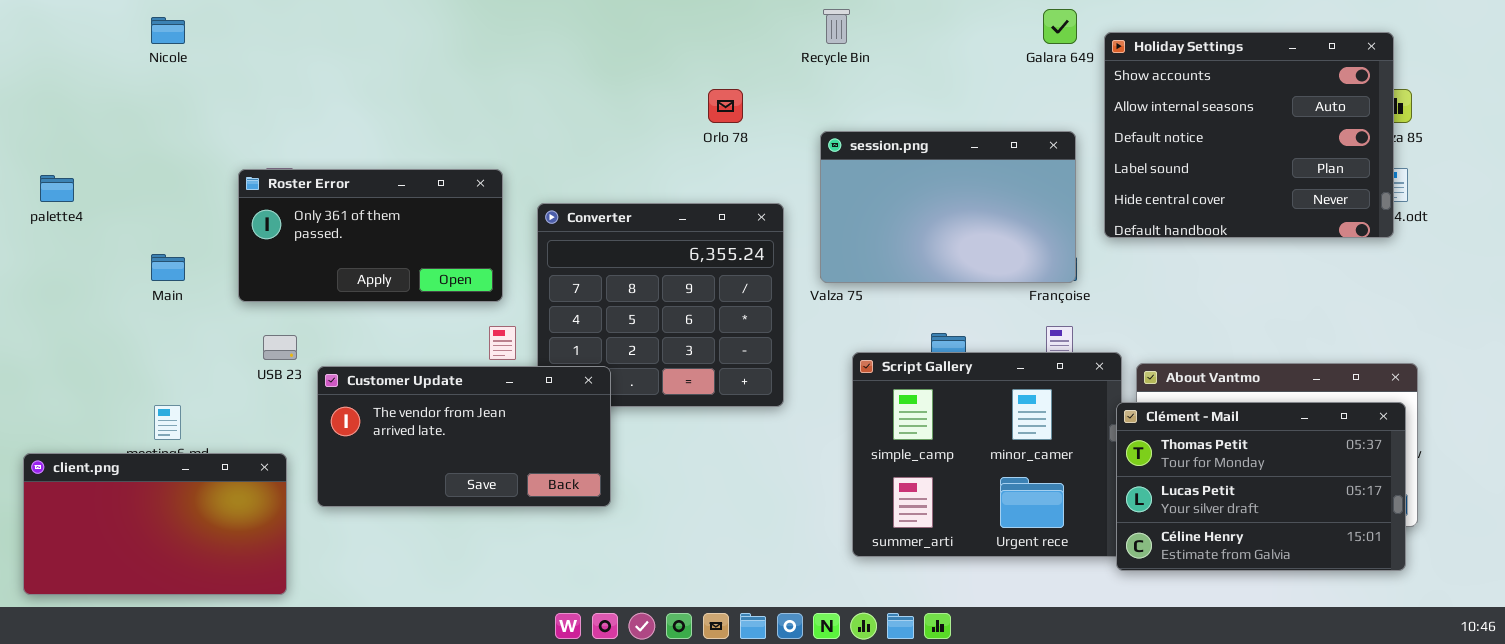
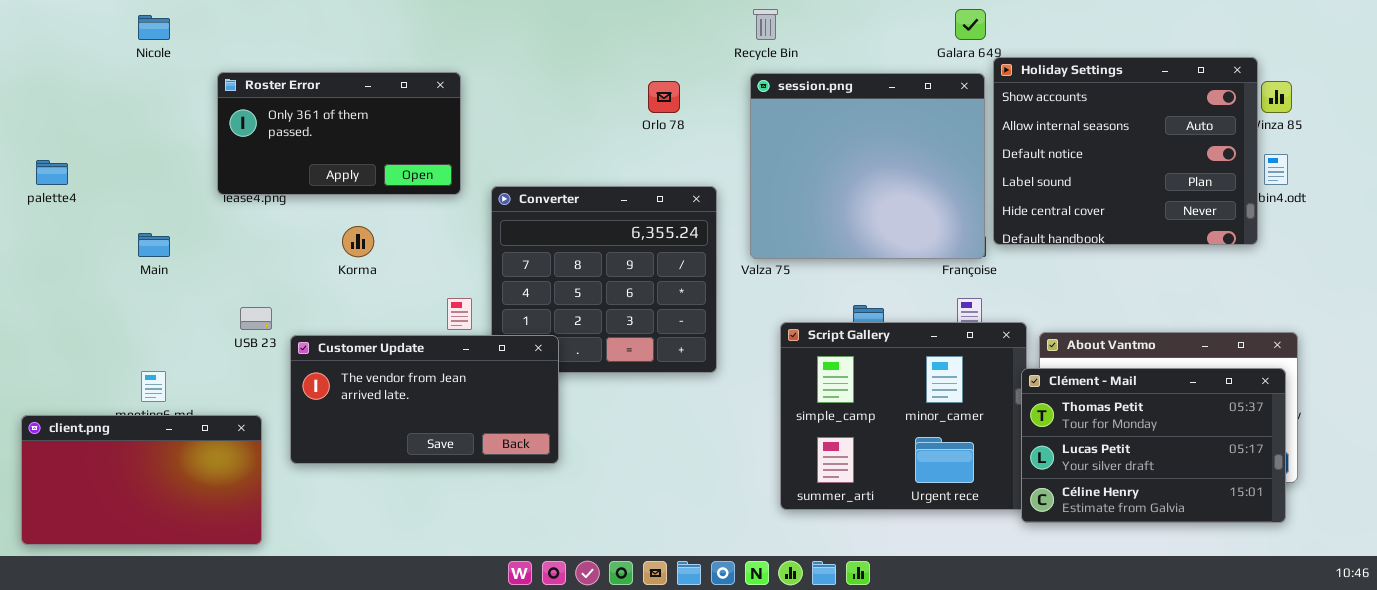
Holiday Settings: [1104,32,1394,238] -> [993,57,1258,245], moved
session.png: [820,131,1076,283] -> [750,73,985,259], resized
Roster Error: [238,169,503,302] -> [217,72,461,195], moved

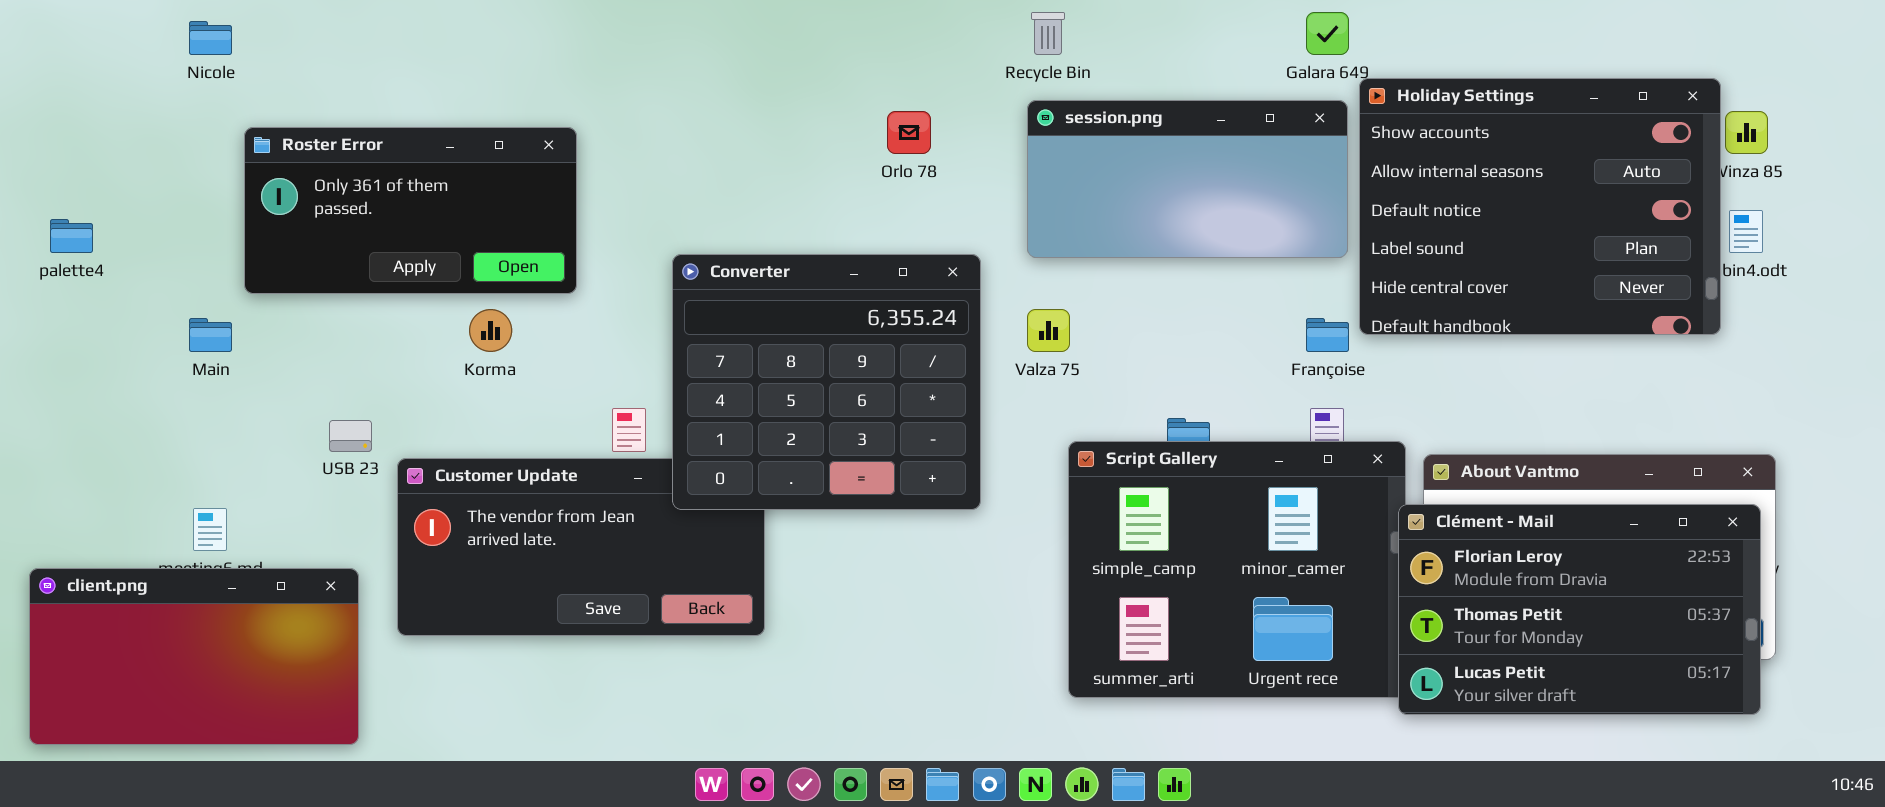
Roster Error: [217,72,461,195] -> [244,127,577,294], moved
session.png: [750,73,985,259] -> [1027,100,1348,258], resized
Converter: [491,186,717,373] -> [672,254,981,510], raised
Clément - Mail: [1021,368,1286,523] -> [1398,504,1761,715], scrolled up 1 row

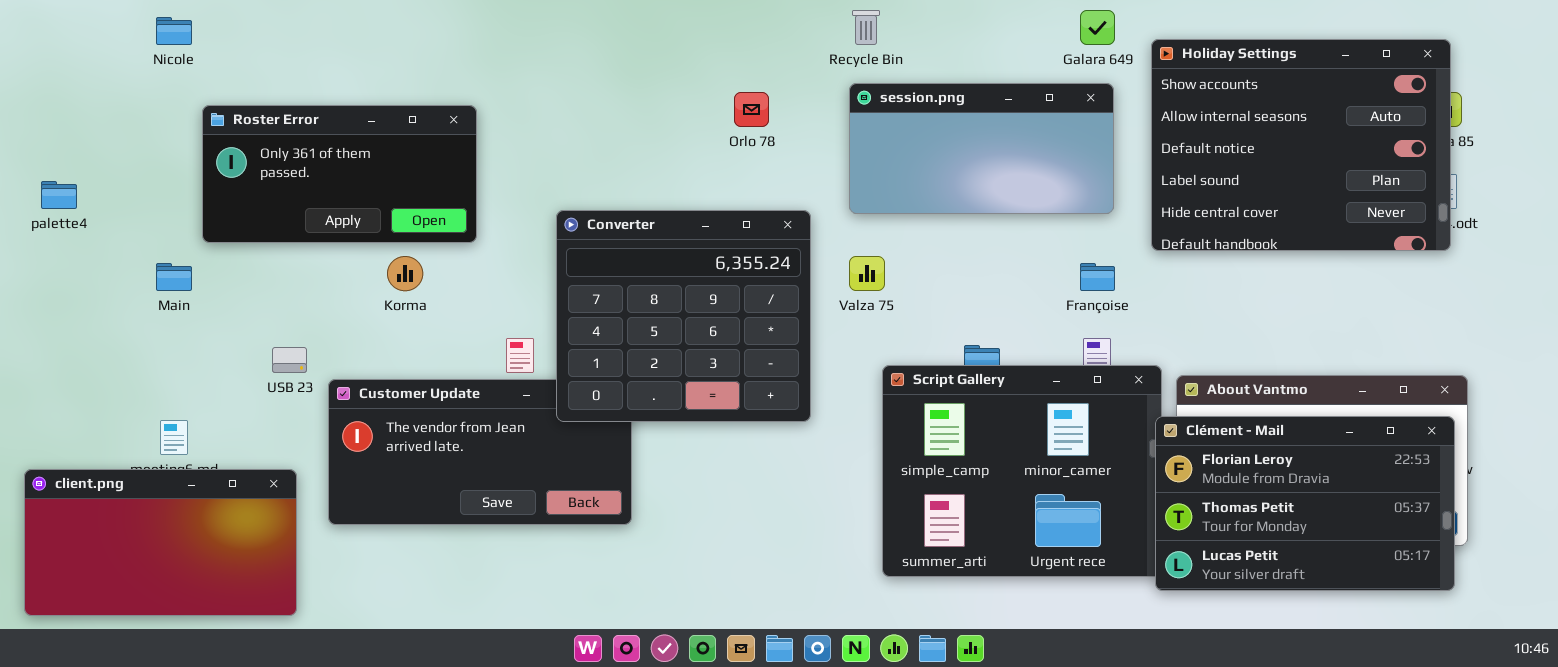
Holiday Settings: [1359,78,1721,335] -> [1151,39,1451,251], moved

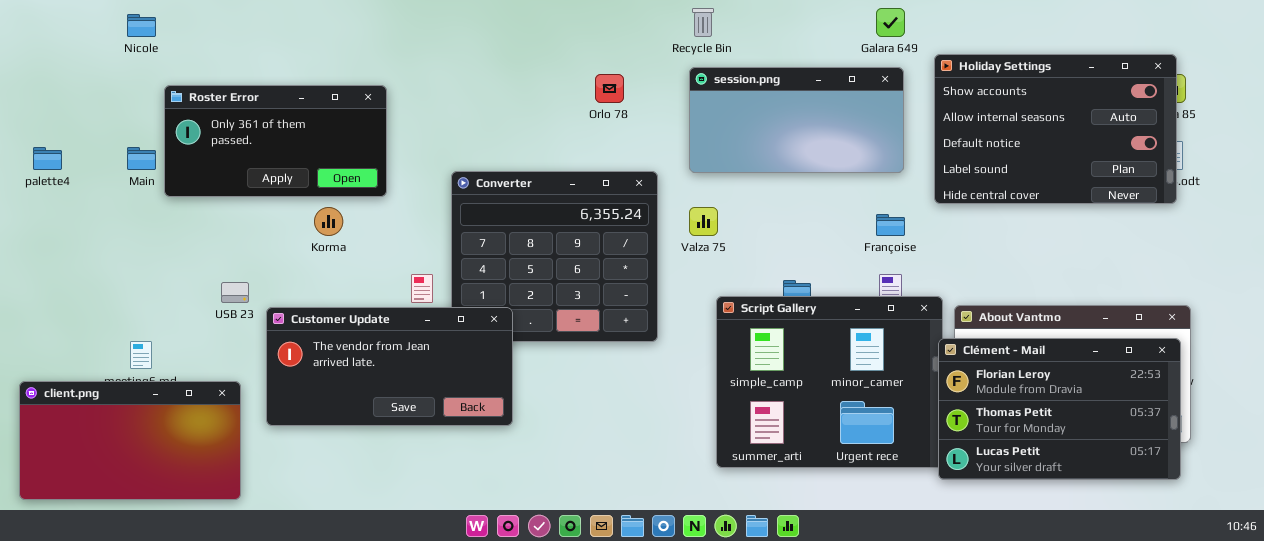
Holiday Settings: [1151,39,1451,251] -> [934,54,1177,204], resized
Main: [156,263,192,291] -> [127,147,156,170], moved
Customer Update: [328,379,632,525] -> [266,307,513,426], raised

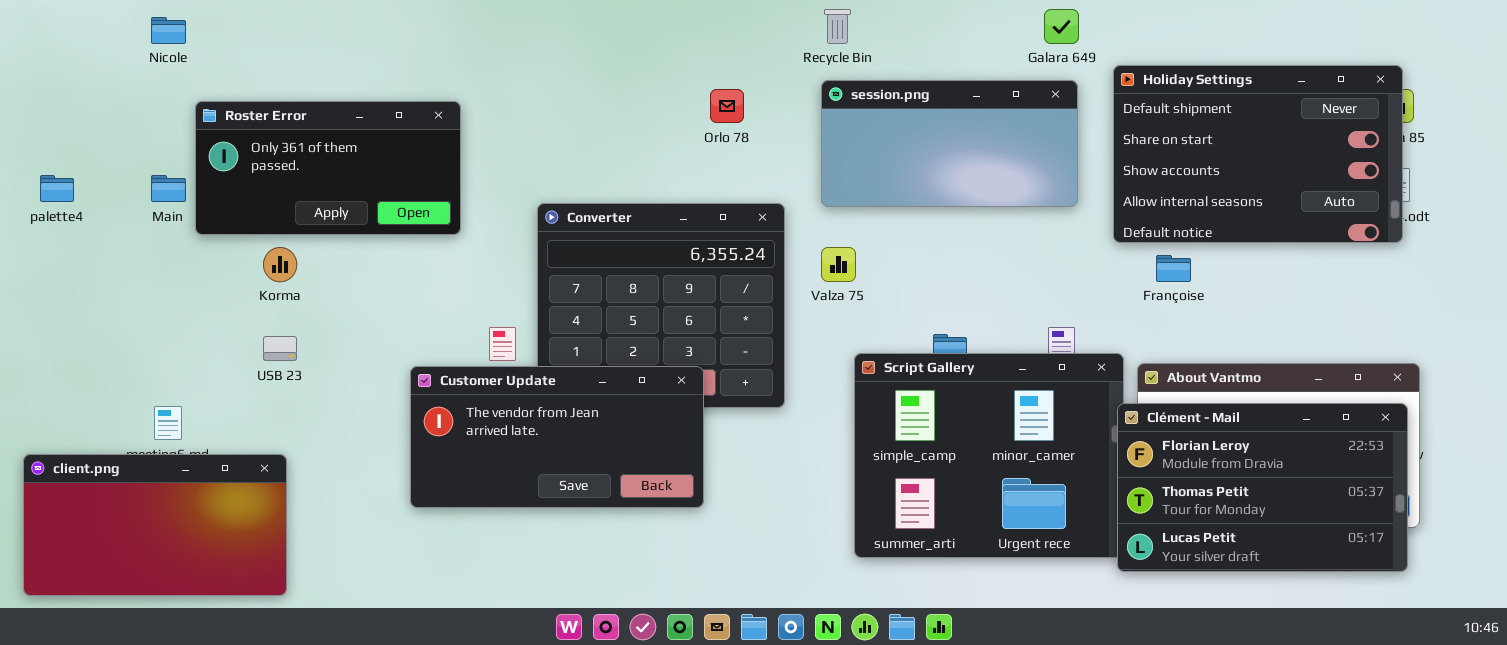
Holiday Settings: [934,54,1177,204] -> [1113,65,1403,243], scrolled up 2 rows
Korma: [314,207,343,236] -> [263,247,297,282], moved
Françoise: [876,214,905,236] -> [1156,255,1191,282], moved
Customer Update: [266,307,513,426] -> [410,366,704,508], moved

